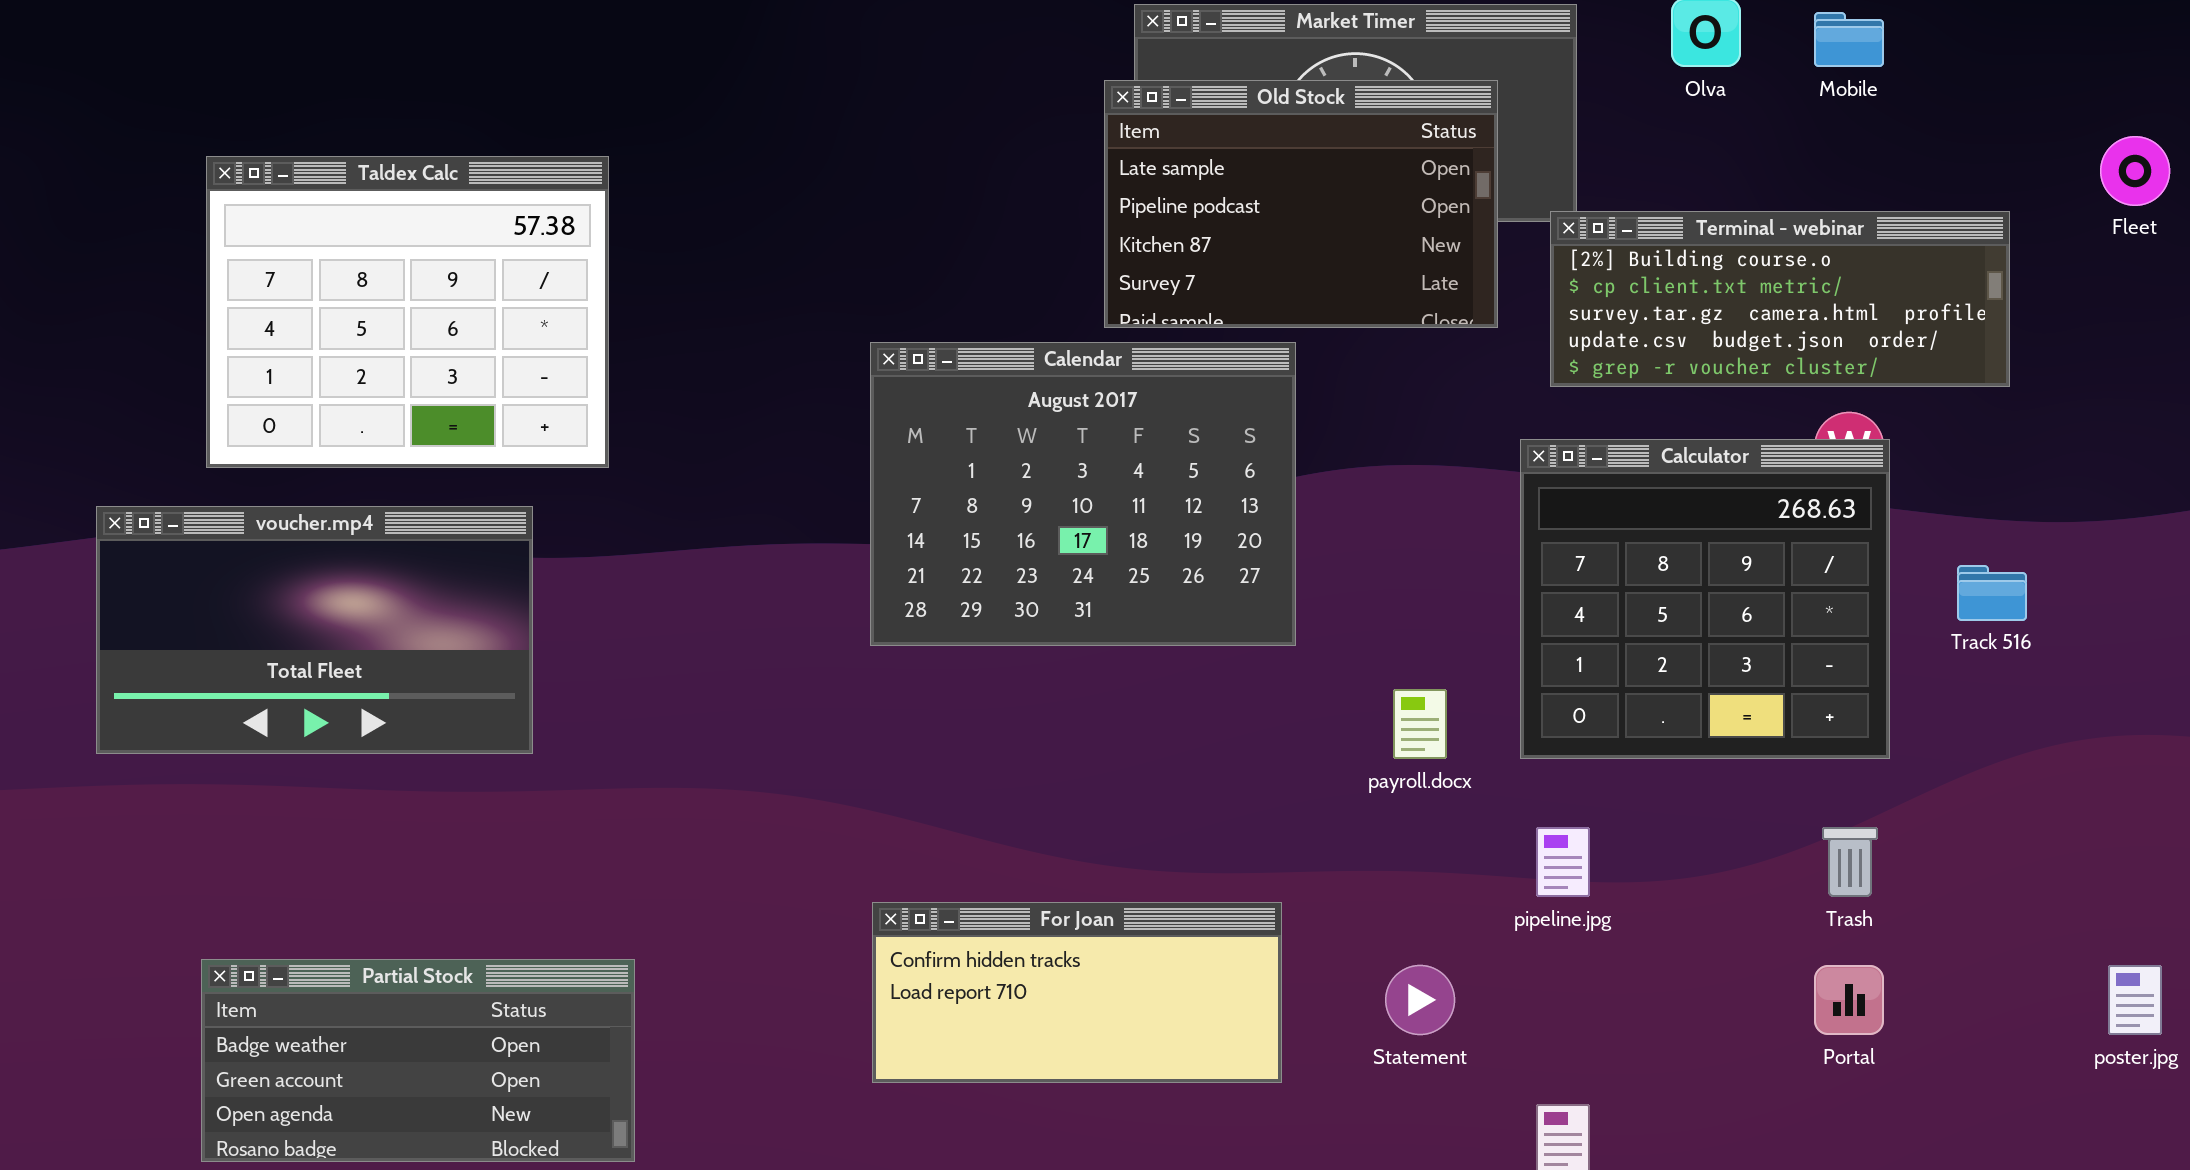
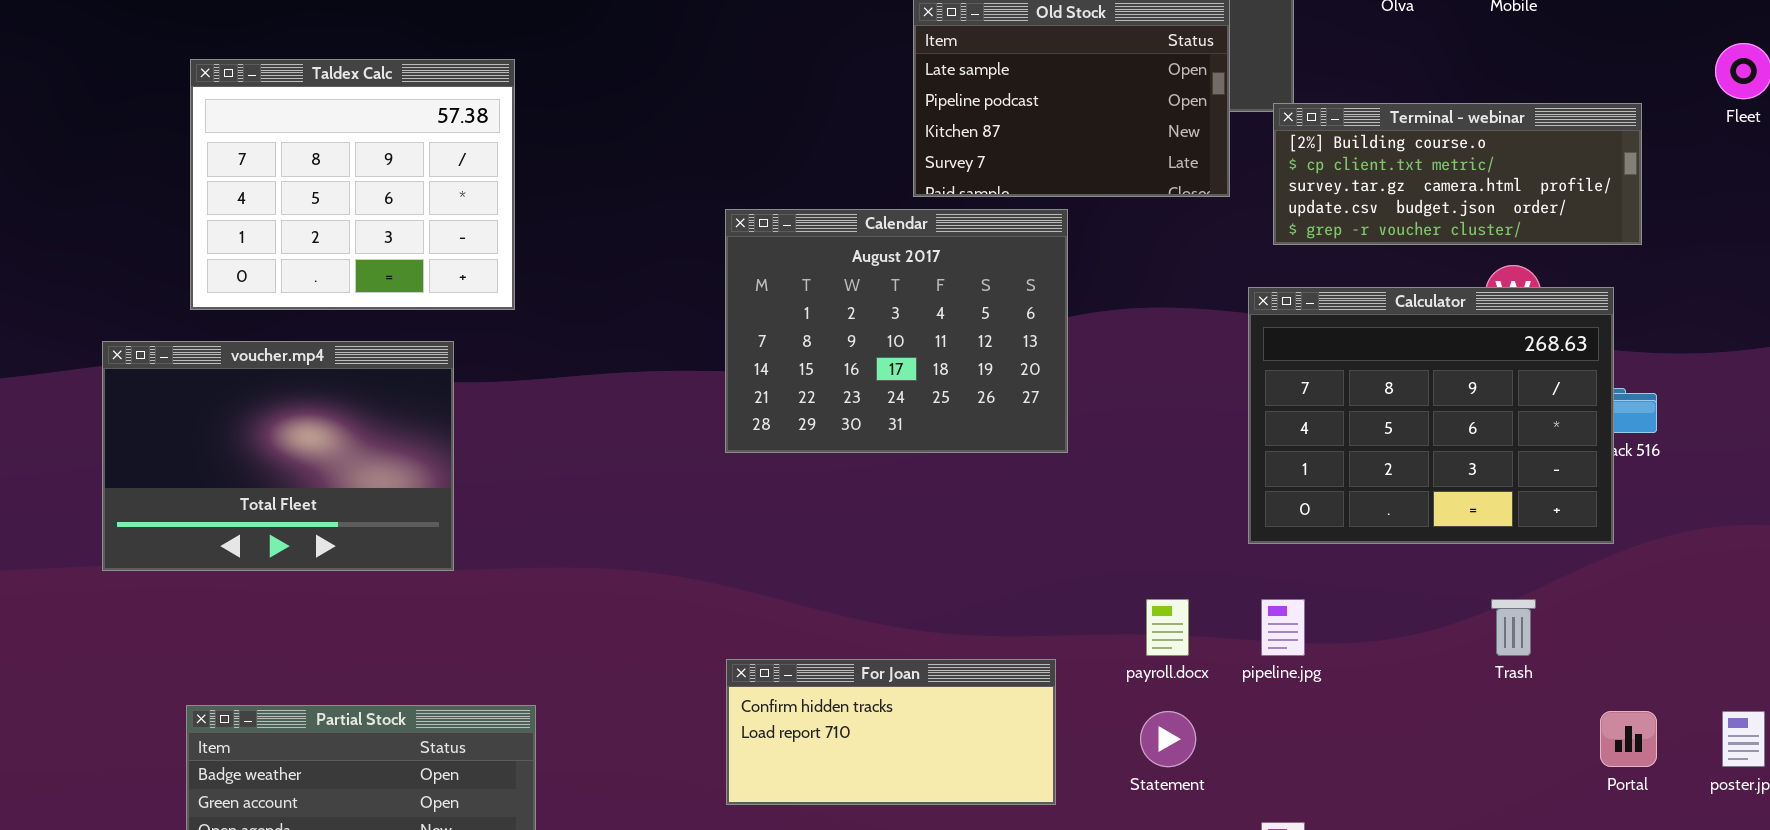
Calculator: [1520,439,1890,759] -> [1248,287,1614,544], resized
voucher.mp4: [96,506,533,754] -> [102,341,454,571], resized
payroll.docx: [1393,689,1447,759] -> [1146,599,1189,656], moved
Portal: [1814,965,1884,1035] -> [1600,711,1657,767], moved

